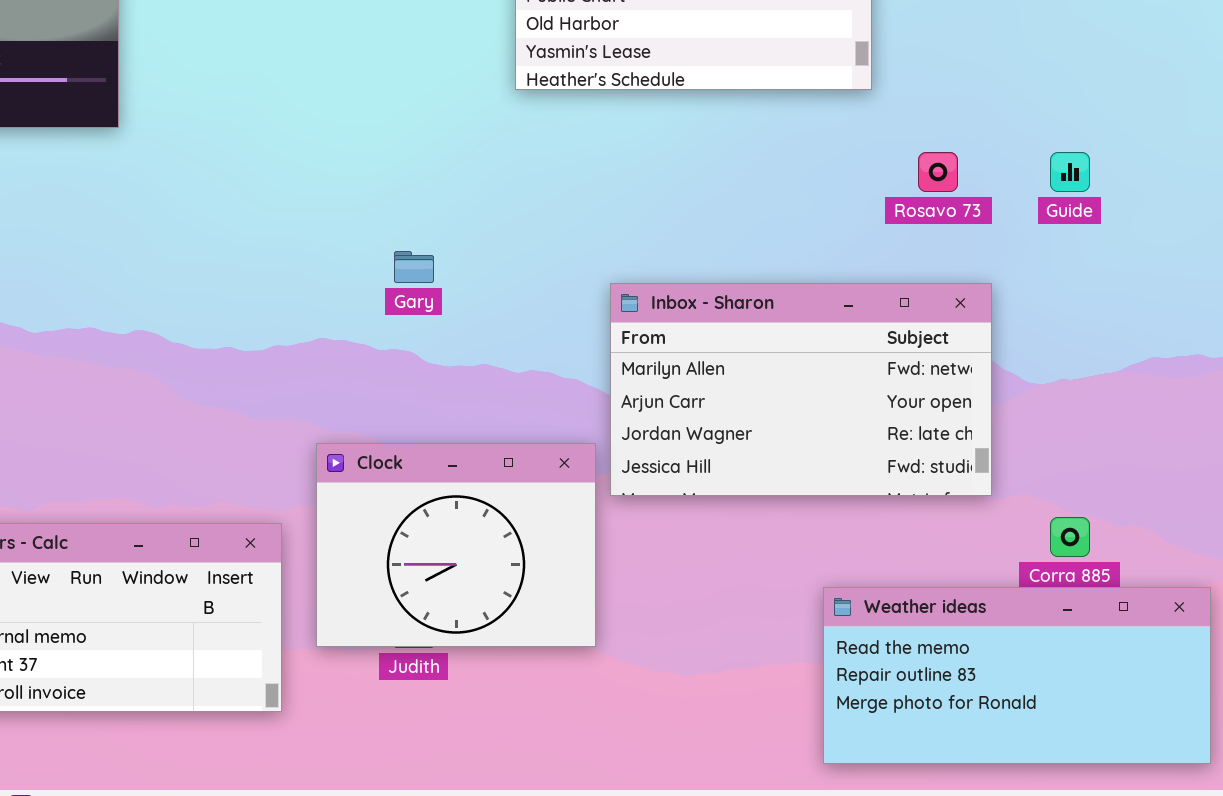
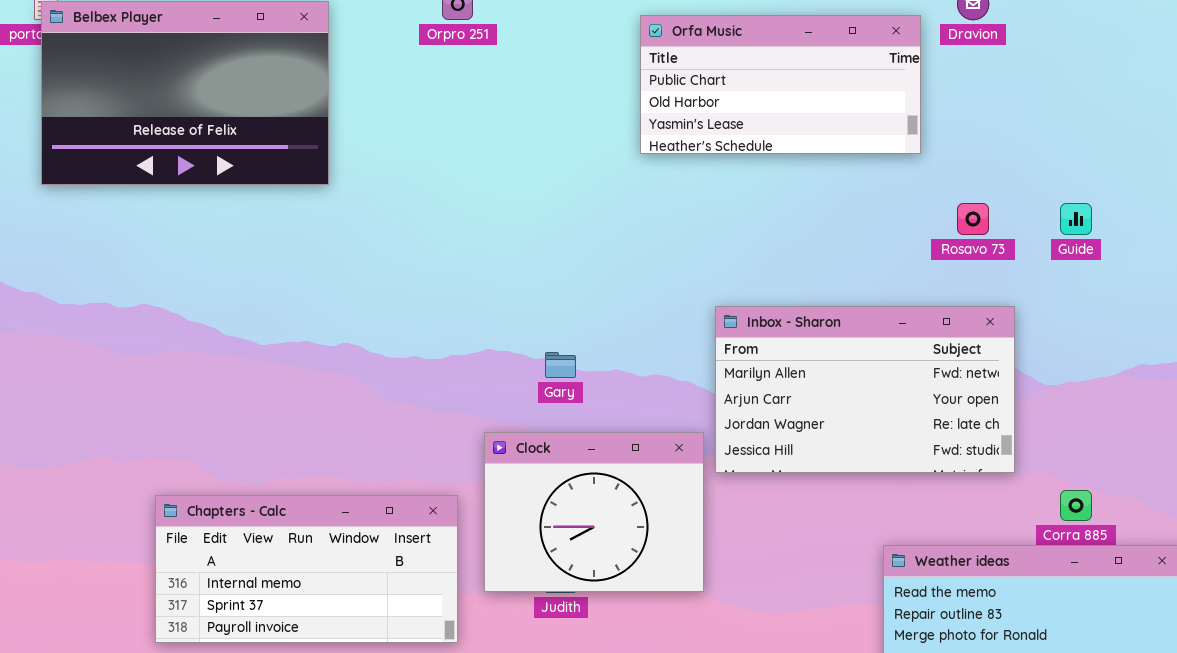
Gary: [394,251,434,283] -> [545,352,576,378], moved

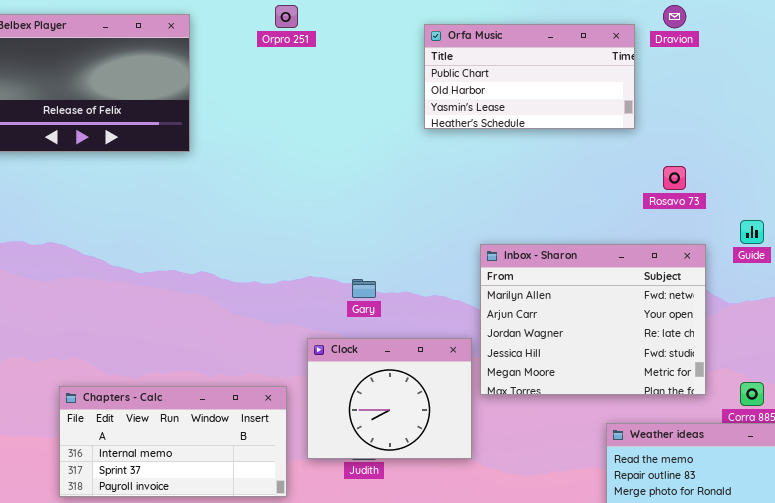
Guide: [1060,203,1092,235] -> [740,220,764,244], moved
Inbox - Sharon: [715,306,1015,473] -> [480,244,706,395], resized

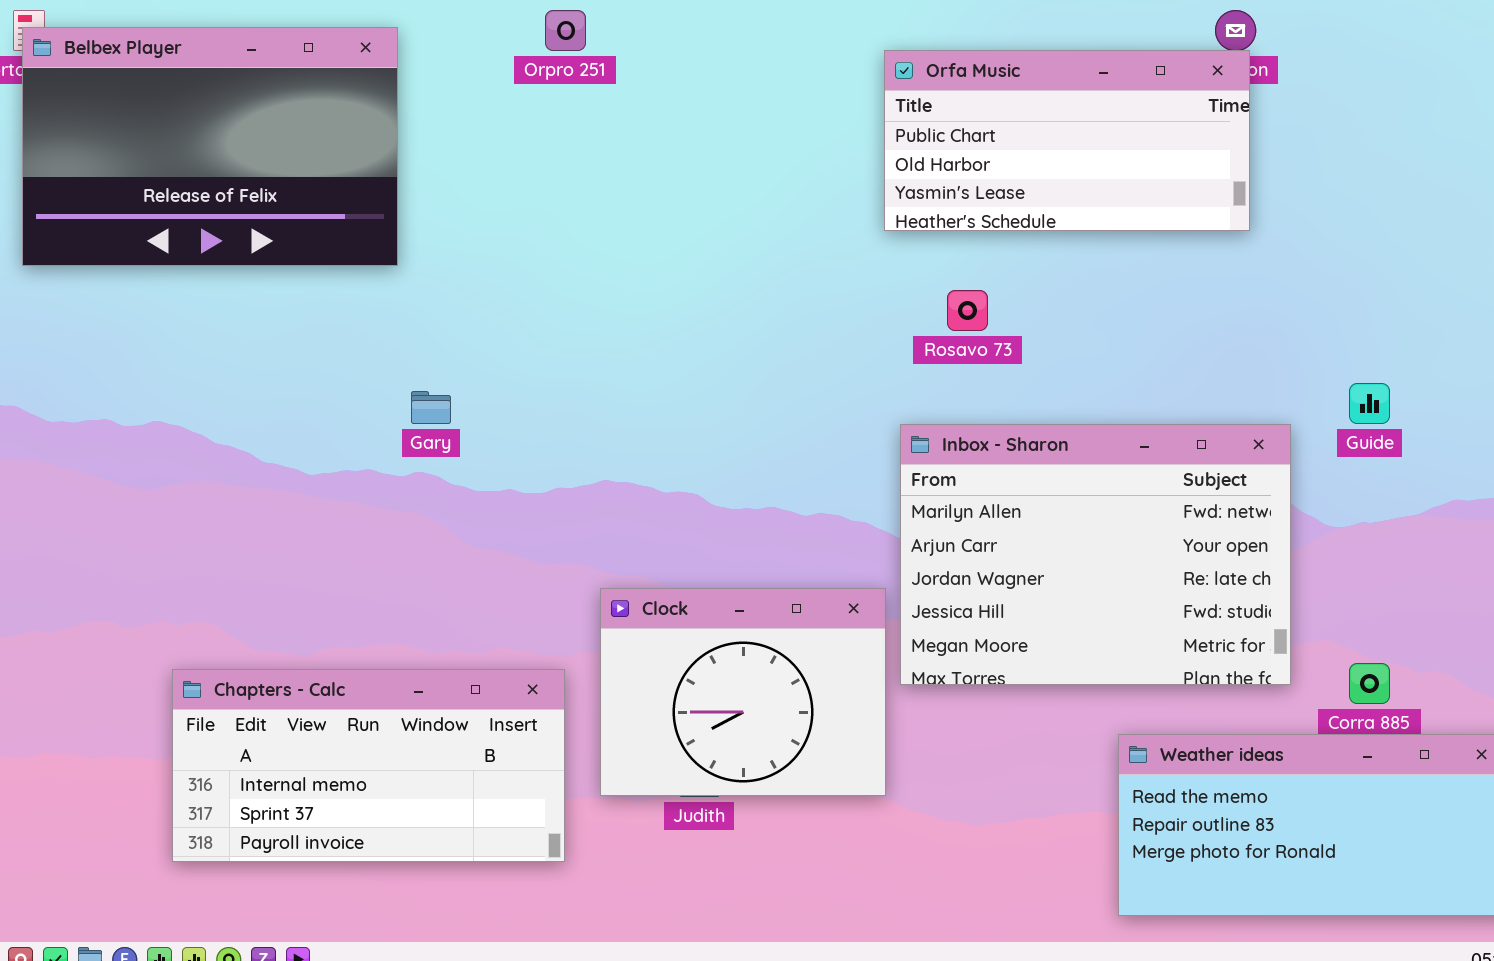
Orfa Music: [424,24,635,129] -> [884,50,1250,231], moved
Rosavo 73: [663,166,686,190] -> [947,290,988,331], moved
Gary: [352,279,376,298] -> [411,391,451,424], moved

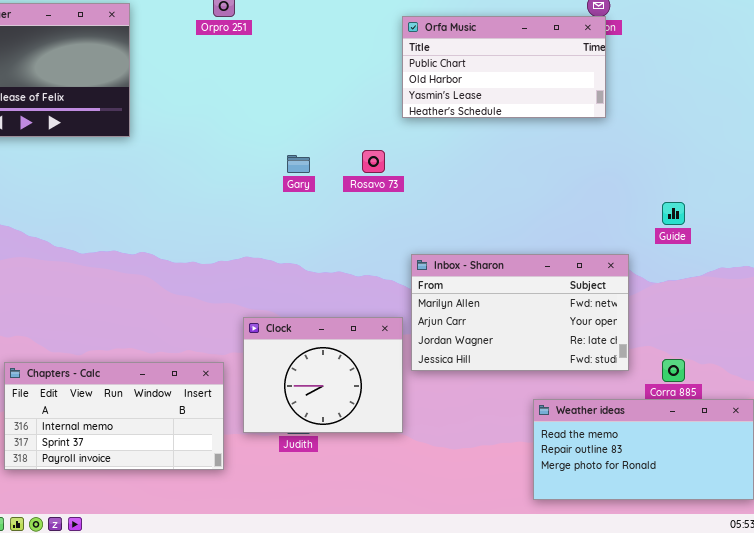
Rosavo 73: [947,290,988,331] -> [362,150,385,173], moved
Gary: [411,391,451,424] -> [287,155,310,173], moved
Inbox - Sharon: [900,424,1291,685] -> [411,254,629,371], resized

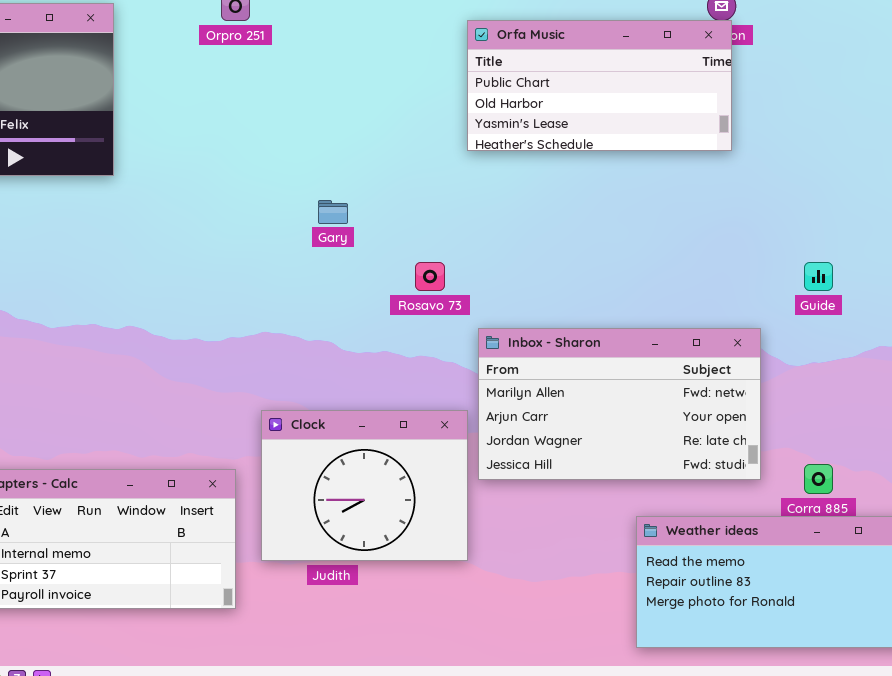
Rosavo 73: [362,150,385,173] -> [415,262,445,291], moved

